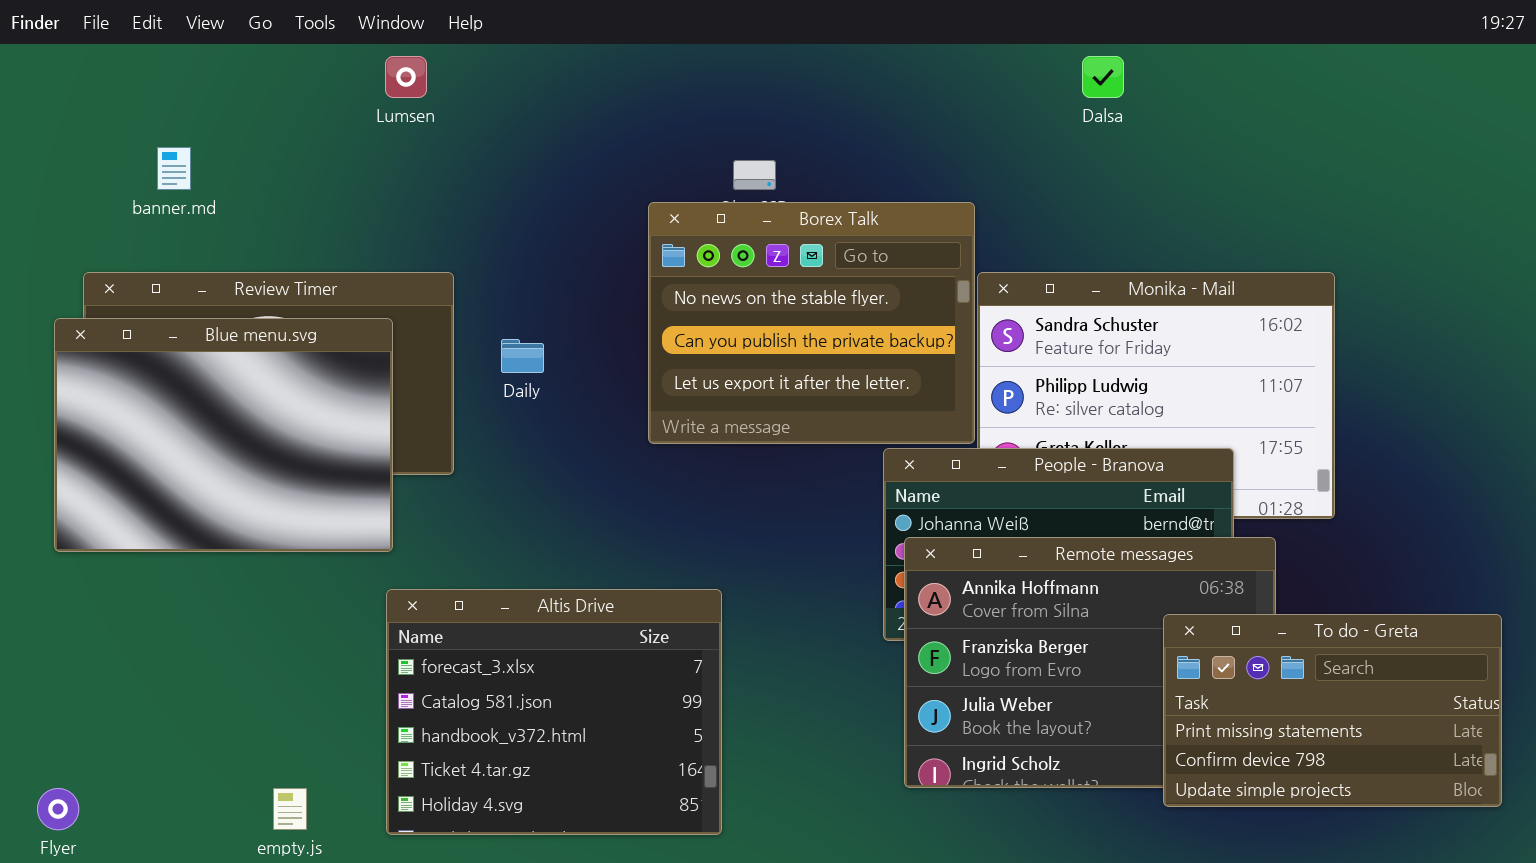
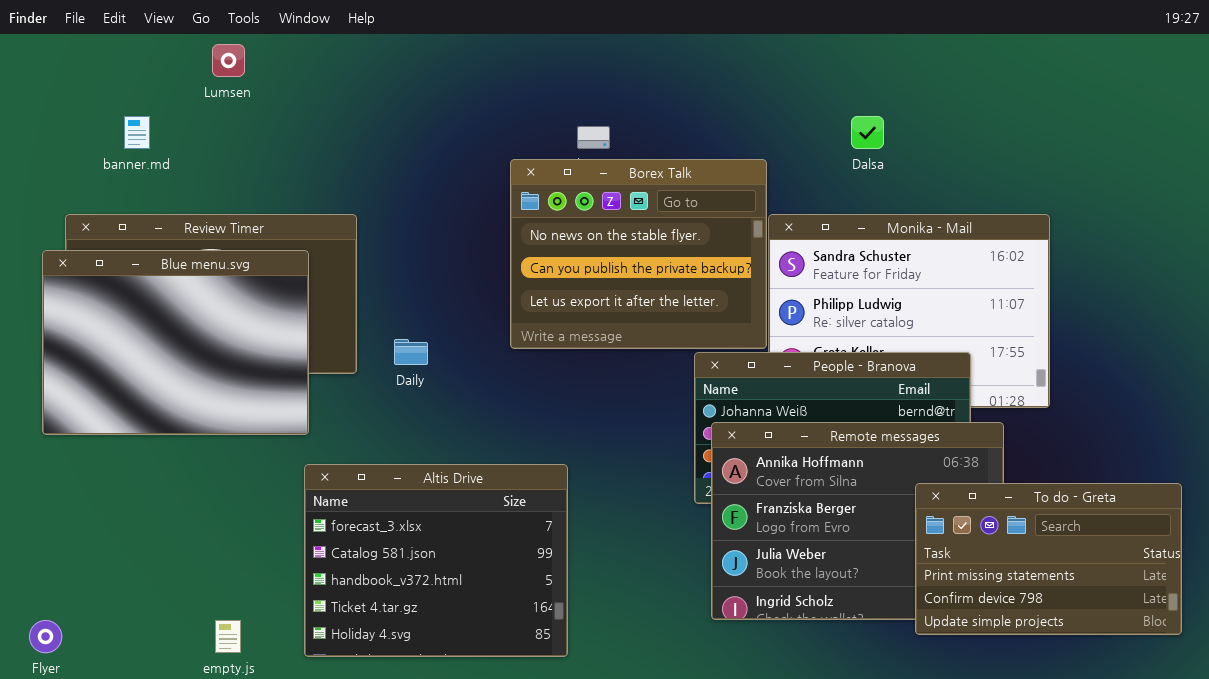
Lumsen: [385,56,427,98] -> [212,44,245,77], moved
Dalsa: [1082,56,1124,98] -> [851,116,884,149], moved
Daily: [501,339,544,373] -> [394,339,428,365], moved

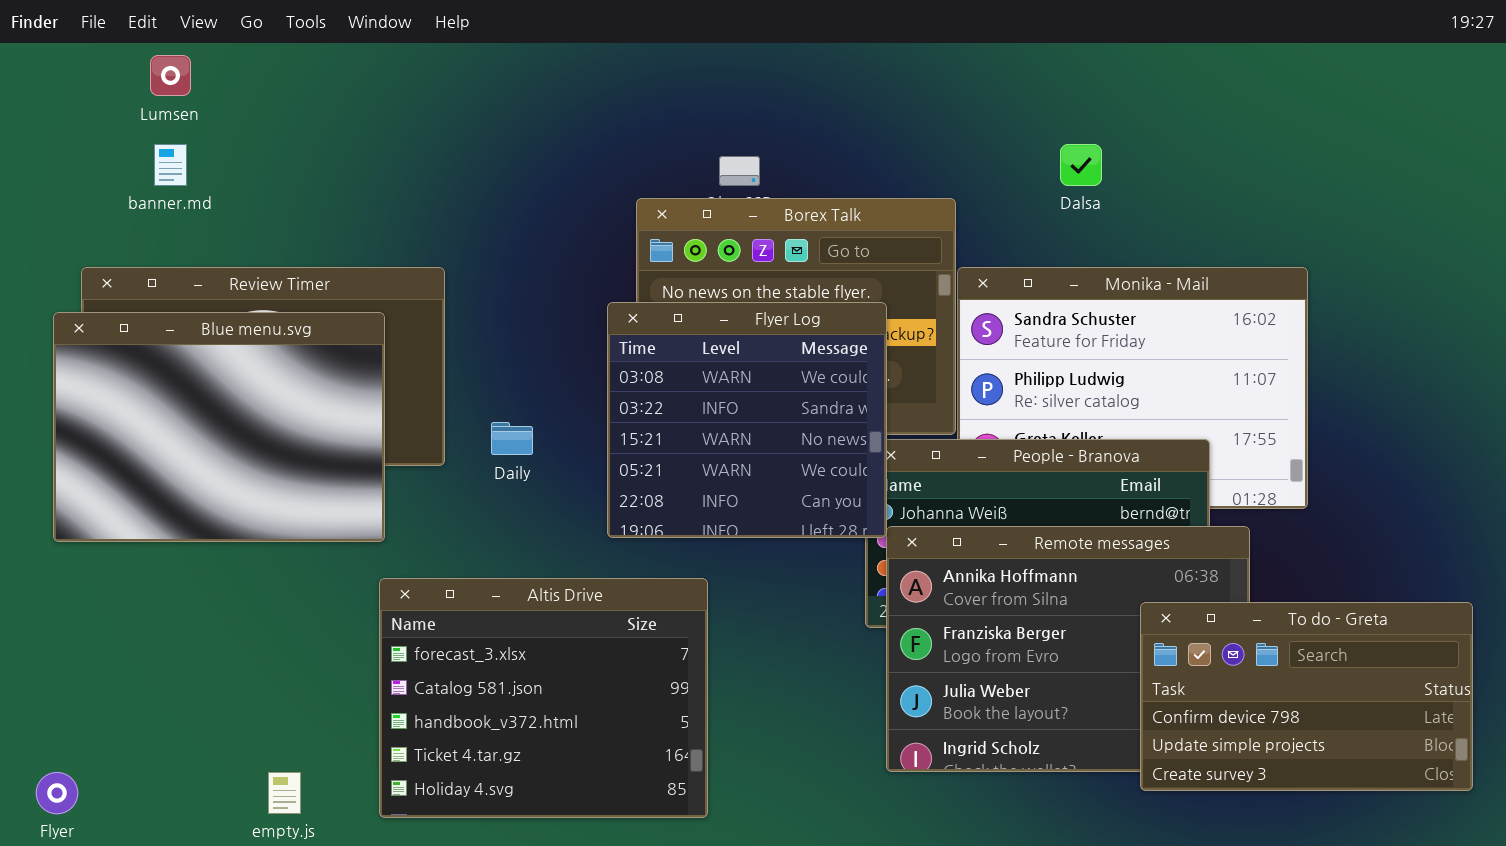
Lumsen: [212,44,245,77] -> [150,55,191,96], moved
Flyer Log: none -> [607,302,887,538], opened
To do - Greta: [915,483,1182,635] -> [1140,602,1473,791], scrolled down 1 row

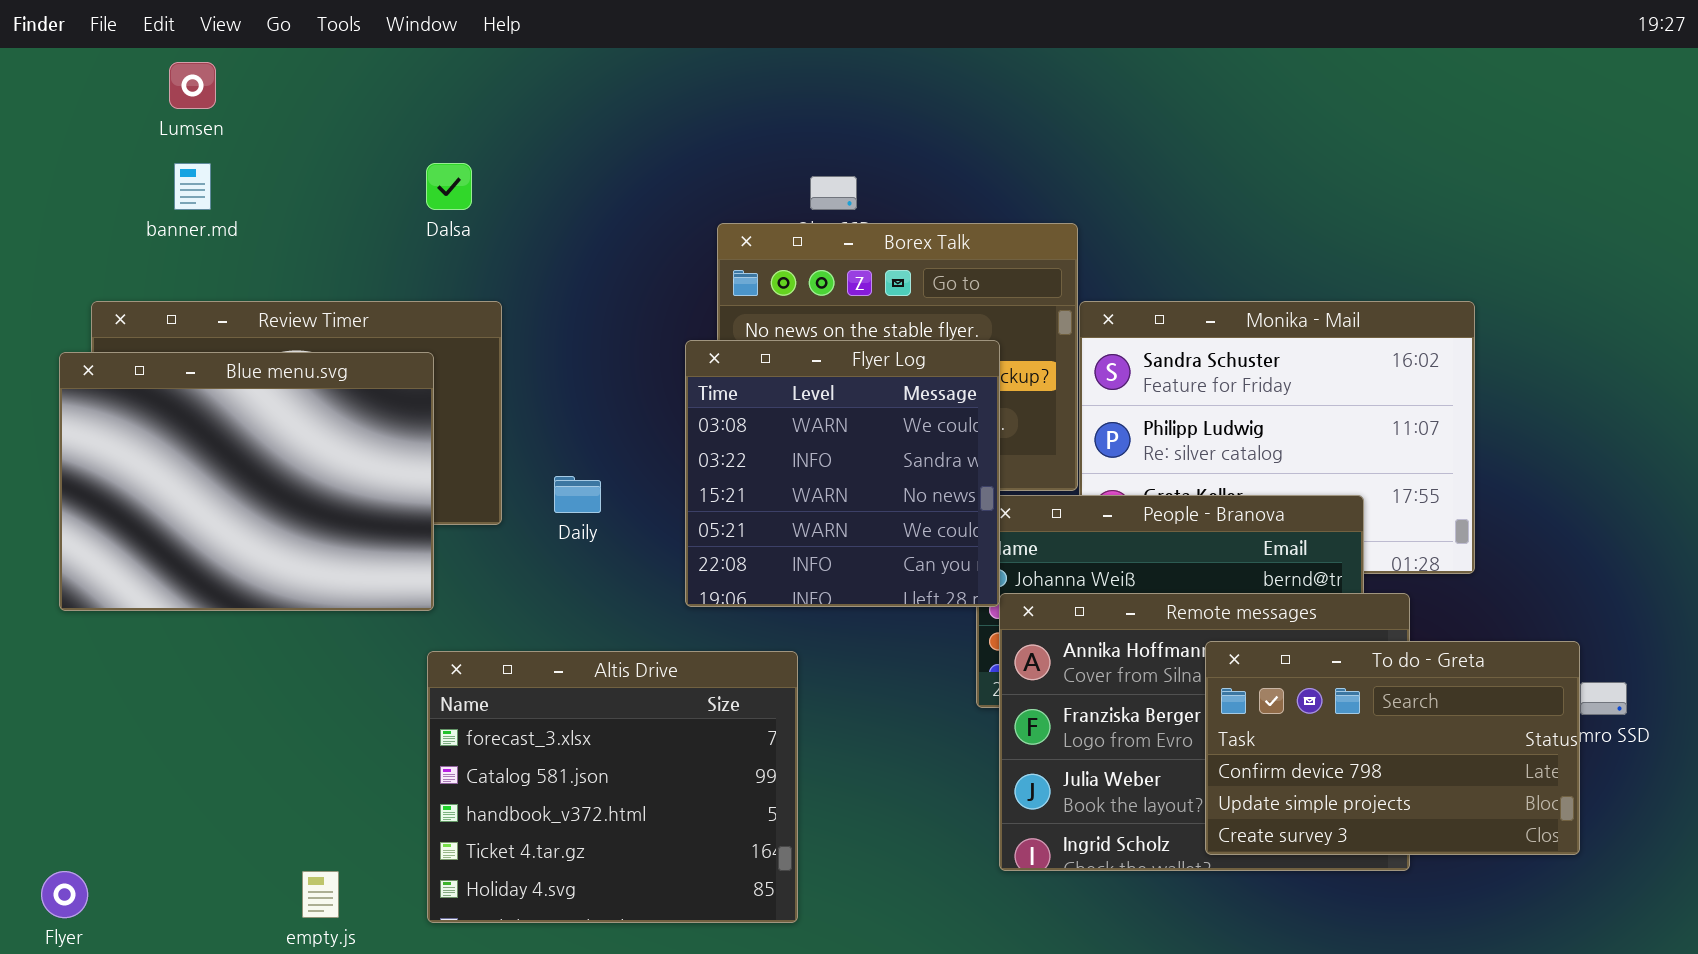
Dalsa: [1060,144,1102,186] -> [426,163,472,210], moved
To do - Greta: [1140,602,1473,791] -> [1205,641,1580,855], moved

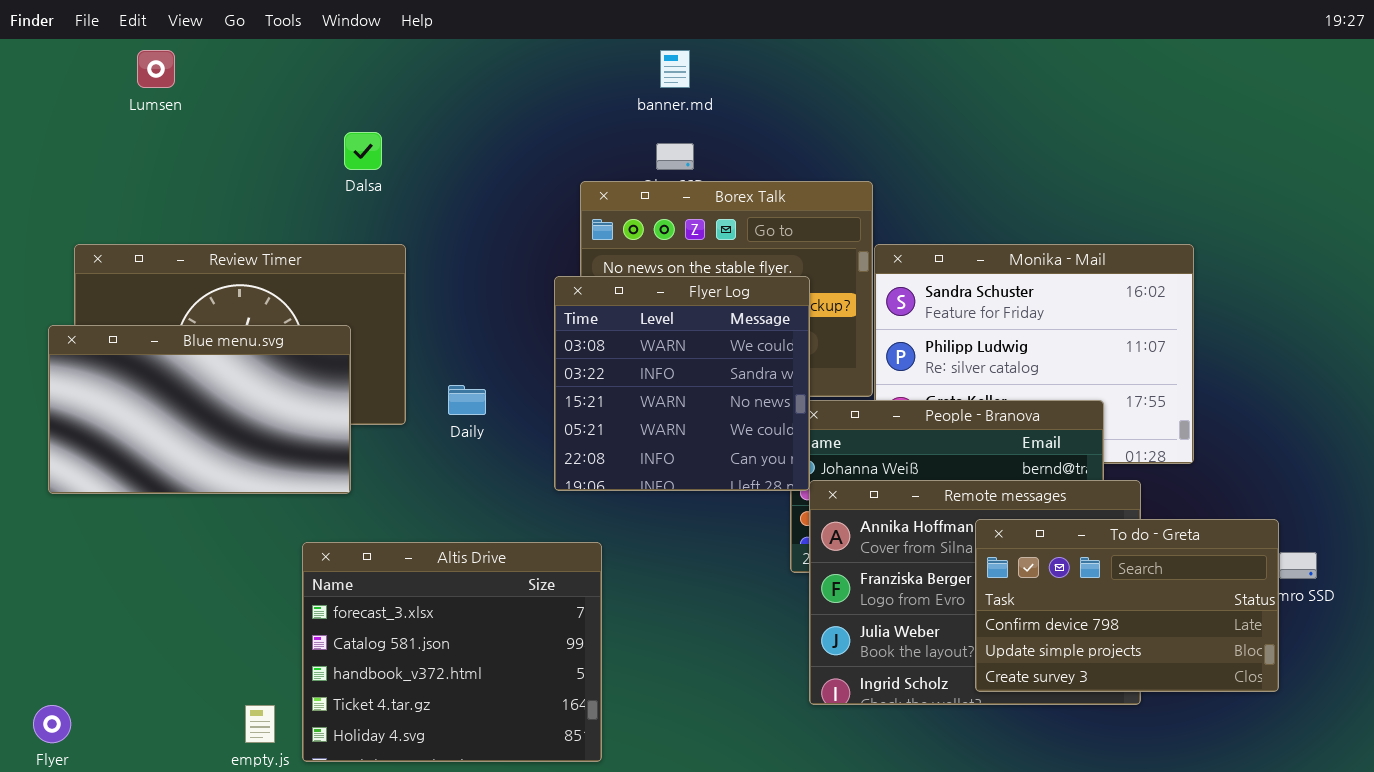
banner.md: [174,163,211,210] -> [660,50,690,88], moved
Blue menu.svg: [59,352,434,611] -> [48,325,351,494], resized
Altis Drive: [427,651,798,923] -> [302,542,602,762], moved

